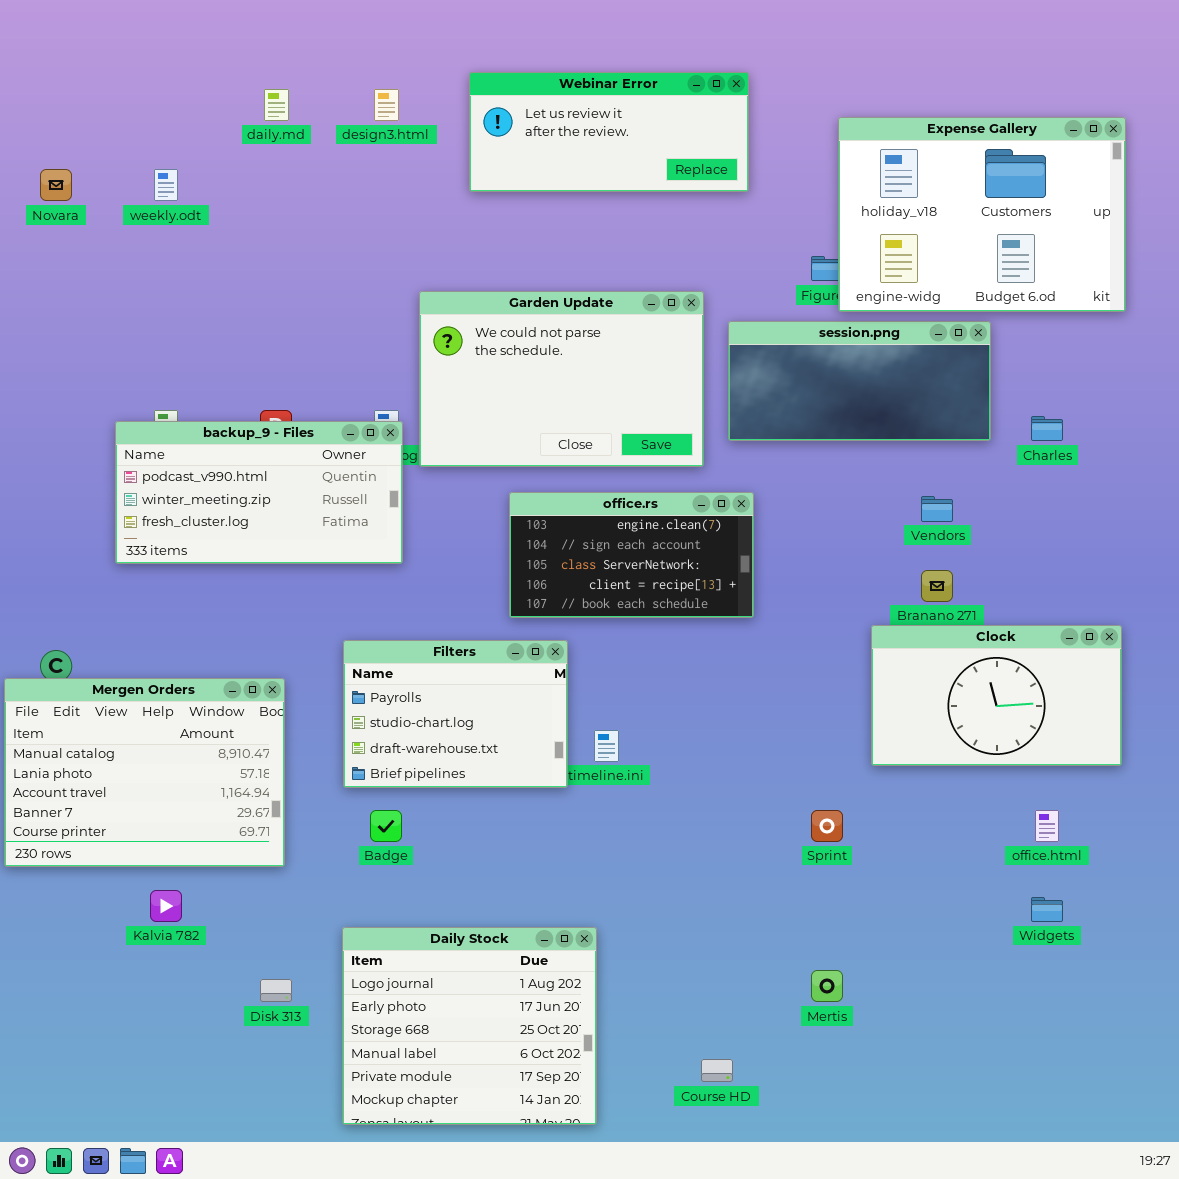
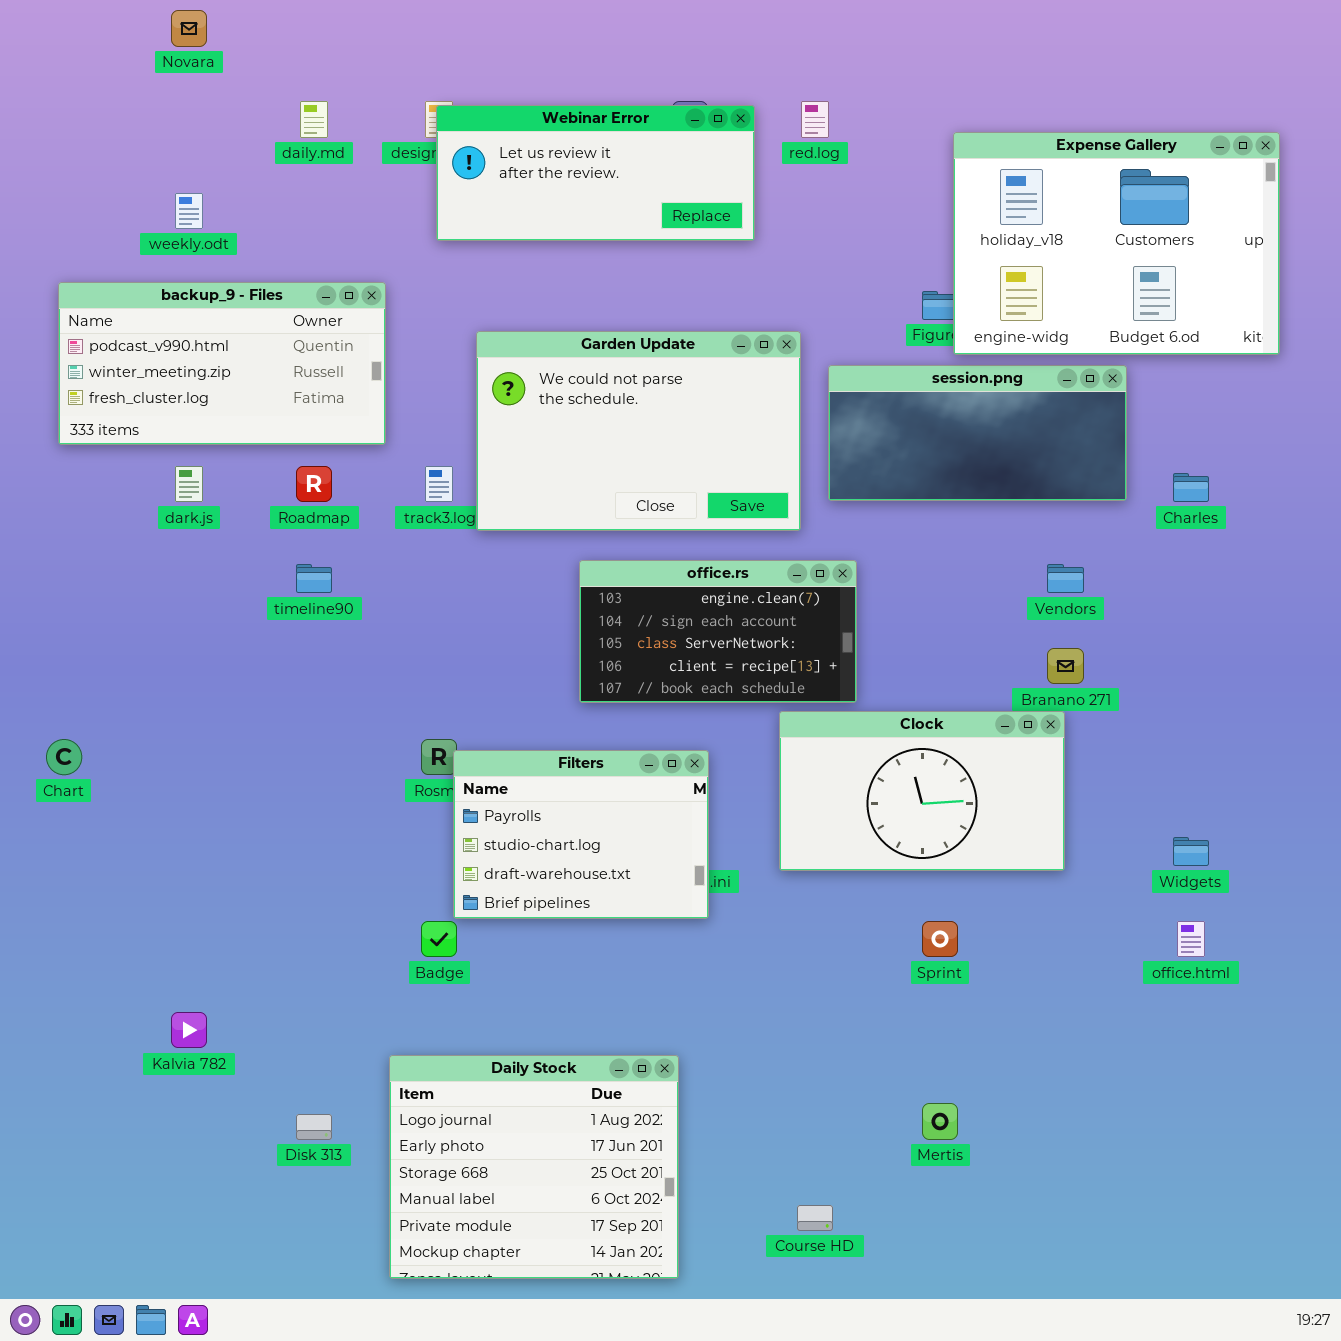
Webinar Error: [469,72,749,192] -> [436,105,755,241], moved
Novara: [40,169,72,201] -> [171,10,207,47], moved
backup_9 - Files: [115,421,403,564] -> [58,282,386,445], moved
Clock: [871,625,1122,766] -> [779,711,1065,871], moved
Filters: [343,640,568,788] -> [453,750,709,919], moved
Mergen Orders: [4,678,285,867] -> none, closed
Widgets: [1031,897,1063,922] -> [1173,837,1209,866], moved

